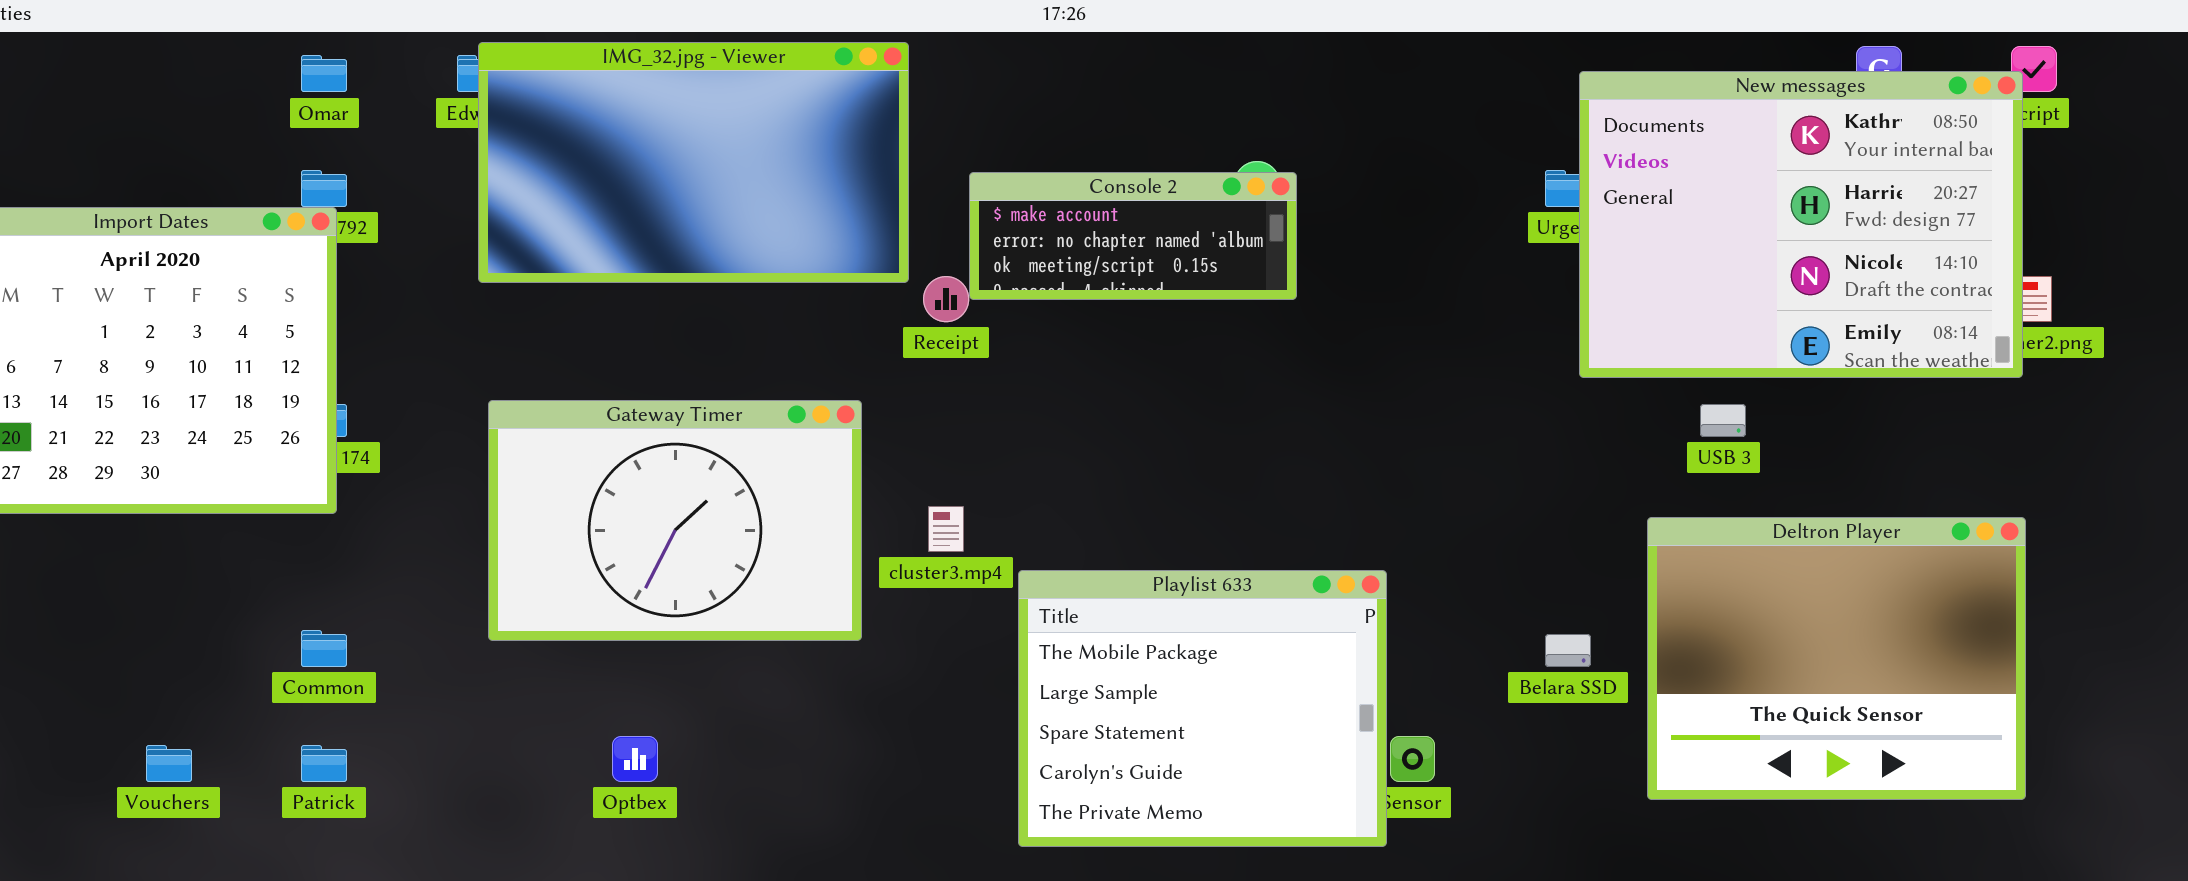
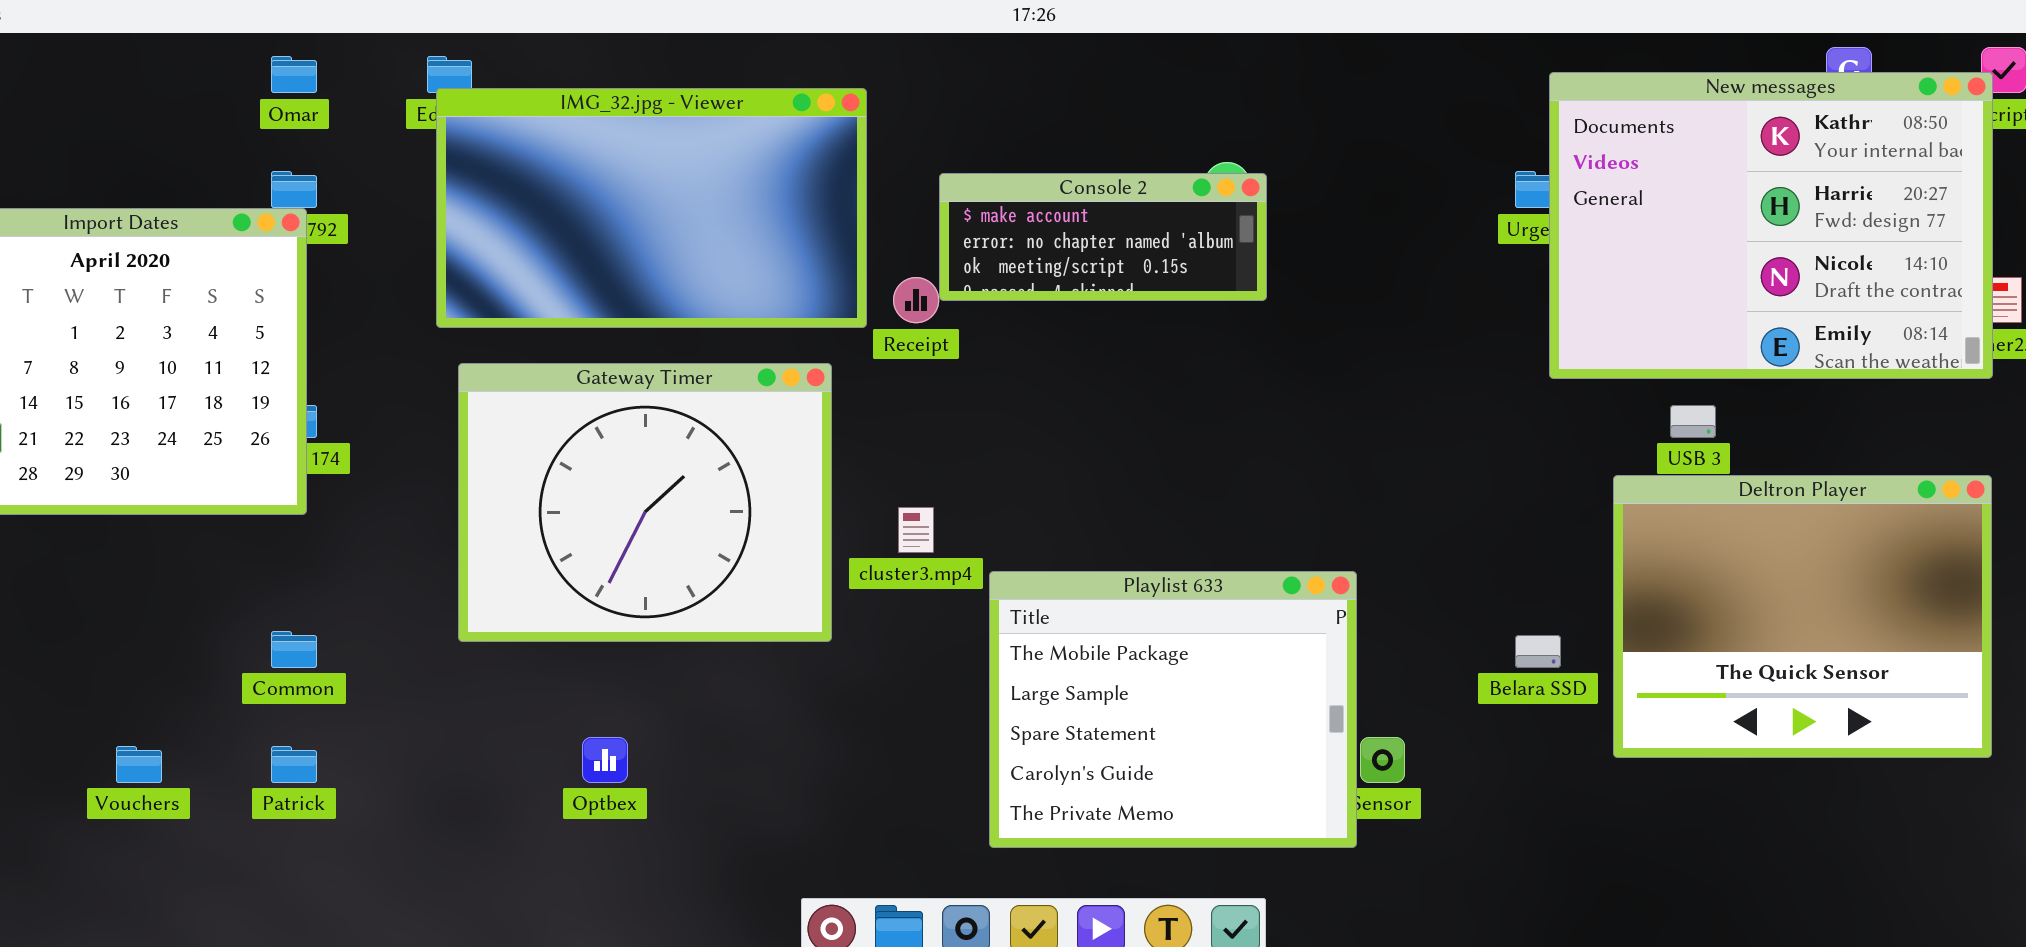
IMG_32.jpg - Viewer: [478,42,909,283] -> [436,88,867,328], moved
Gateway Timer: [488,400,862,641] -> [458,363,832,642], resized
Deltron Player: [1647,517,2026,800] -> [1613,475,1992,758], moved

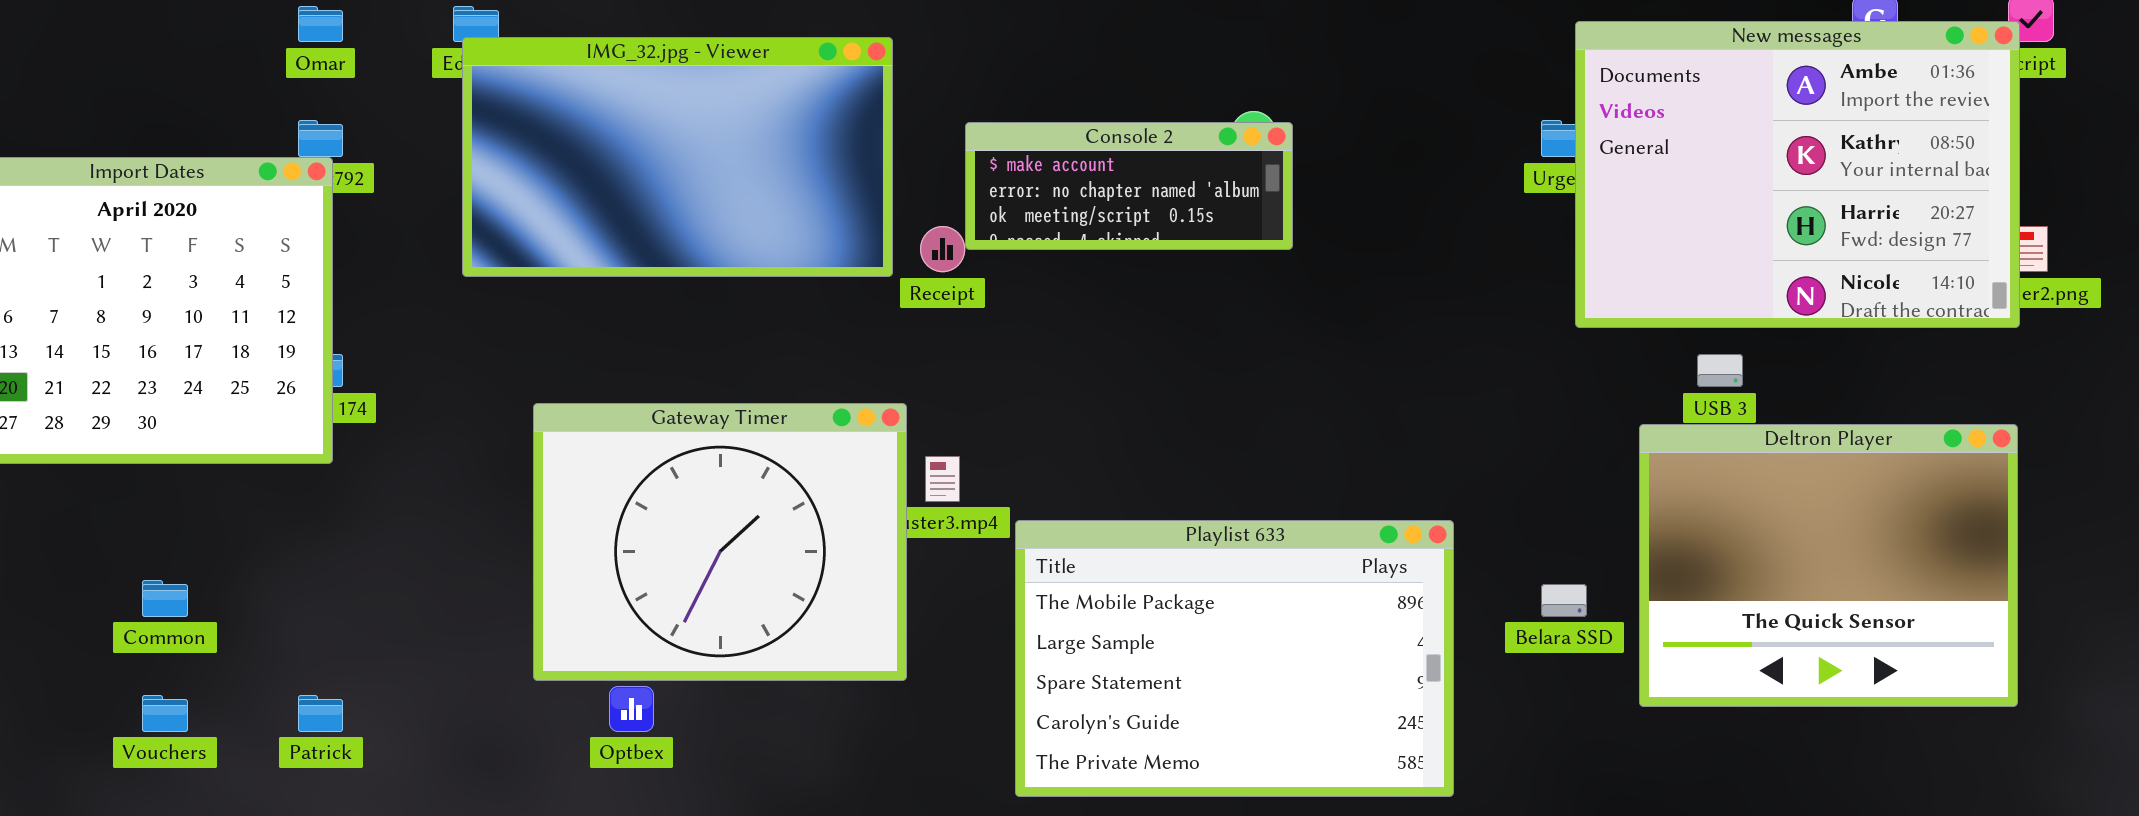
New messages: [1549,72,1993,379] -> [1575,21,2020,328], scrolled up 1 row
Gateway Timer: [458,363,832,642] -> [533,403,907,681], moved
Playlist 633: [989,571,1357,848] -> [1015,520,1454,797], resized
Common: [271,631,317,668] -> [142,580,188,617], moved

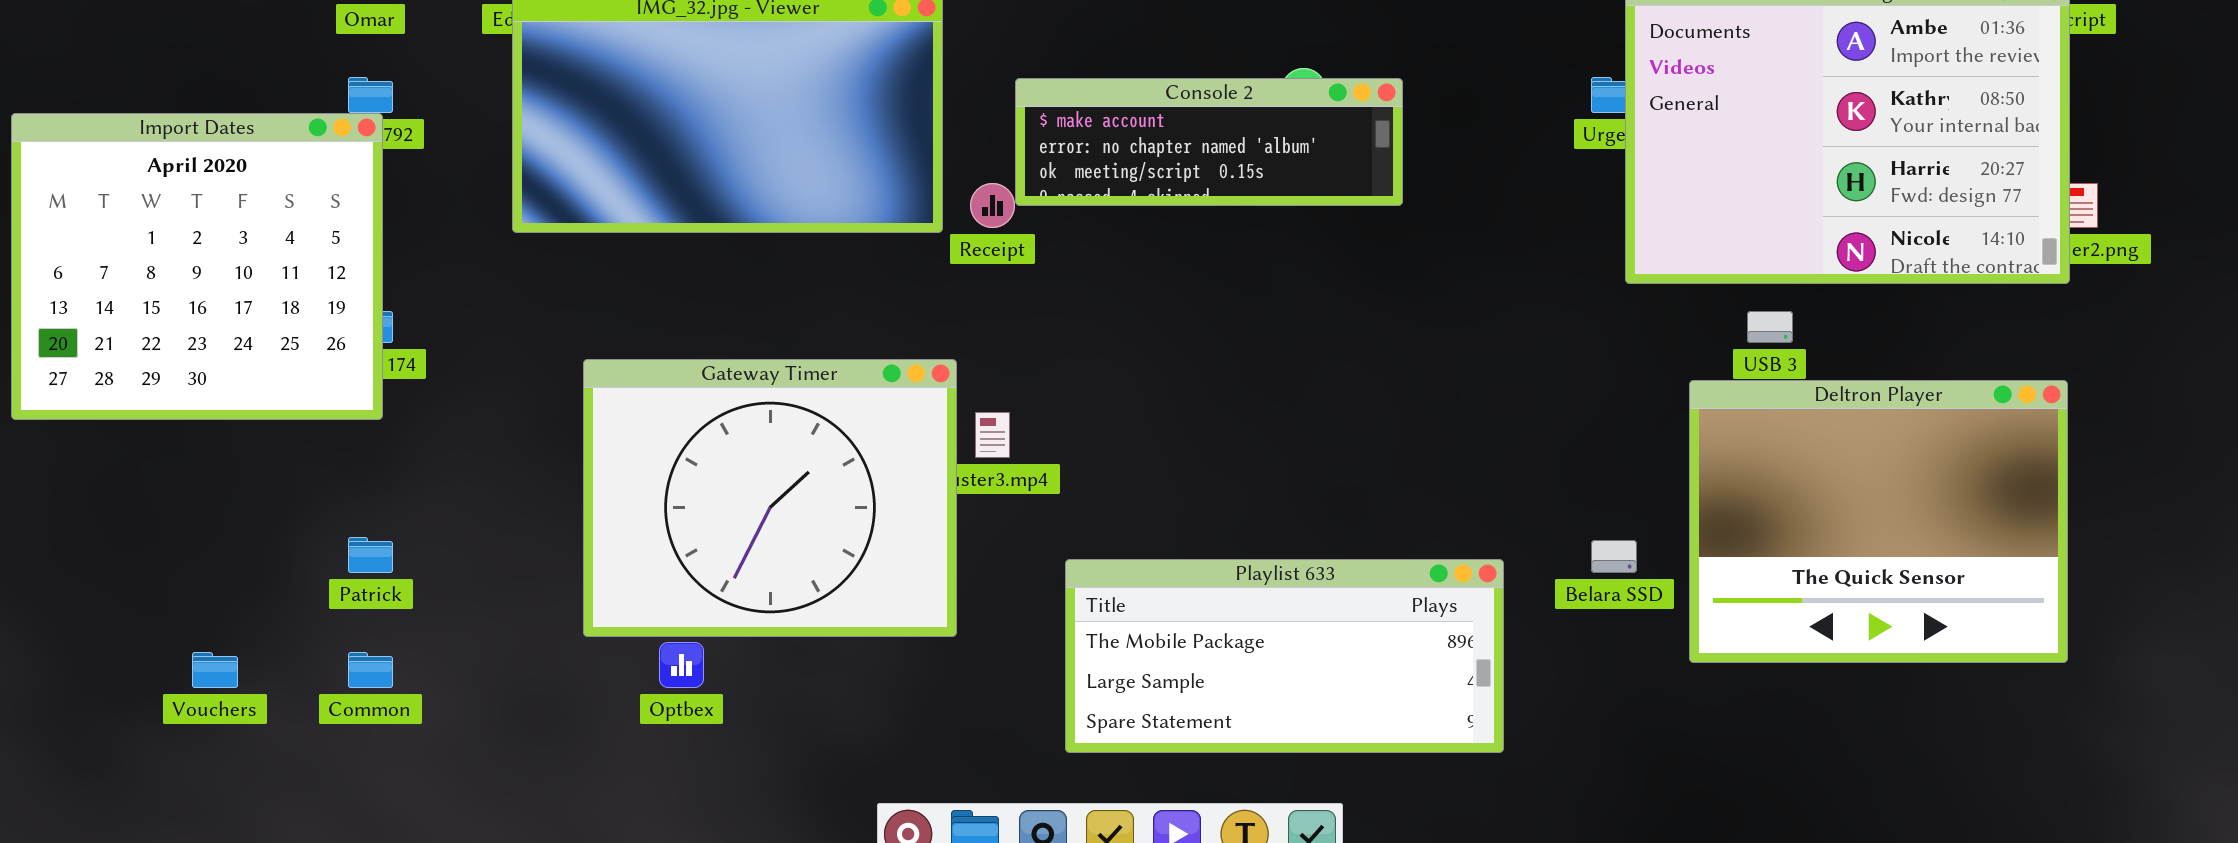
Console 2: [965,122,1293,250] -> [1015,78,1403,206], resized
Playlist 633: [1015,520,1454,797] -> [1065,559,1504,753], resized
Common: [142,580,188,617] -> [348,652,393,688], moved
Patrick: [298,695,343,732] -> [348,537,393,573], moved

